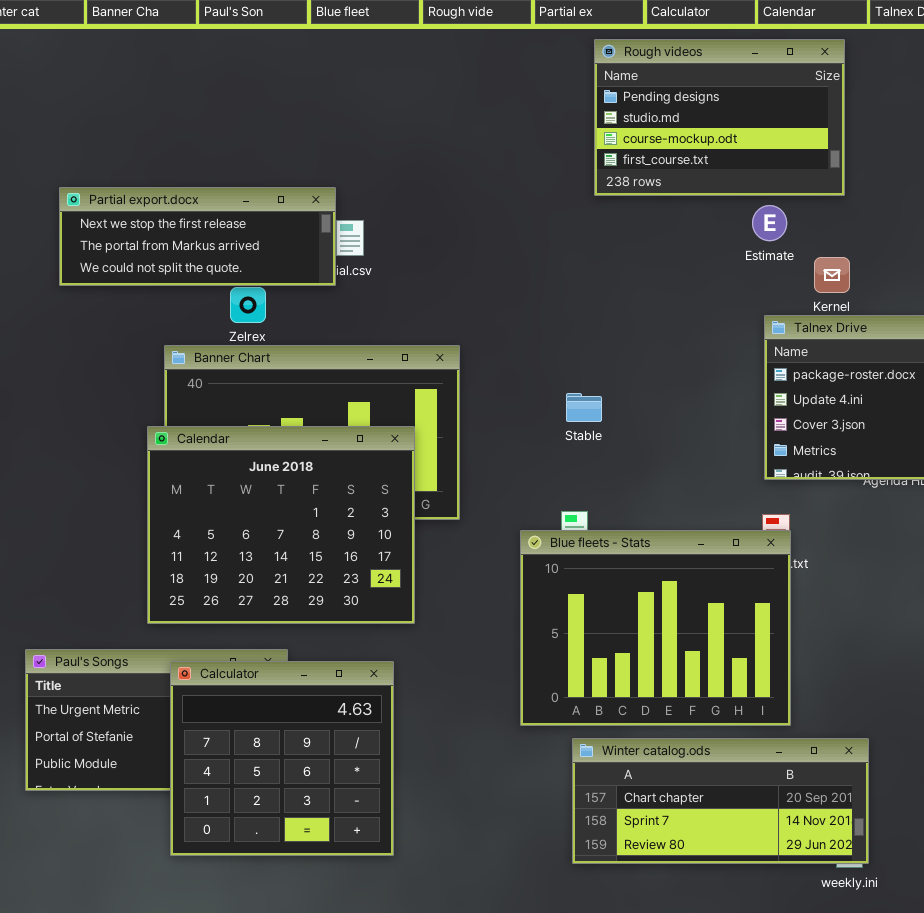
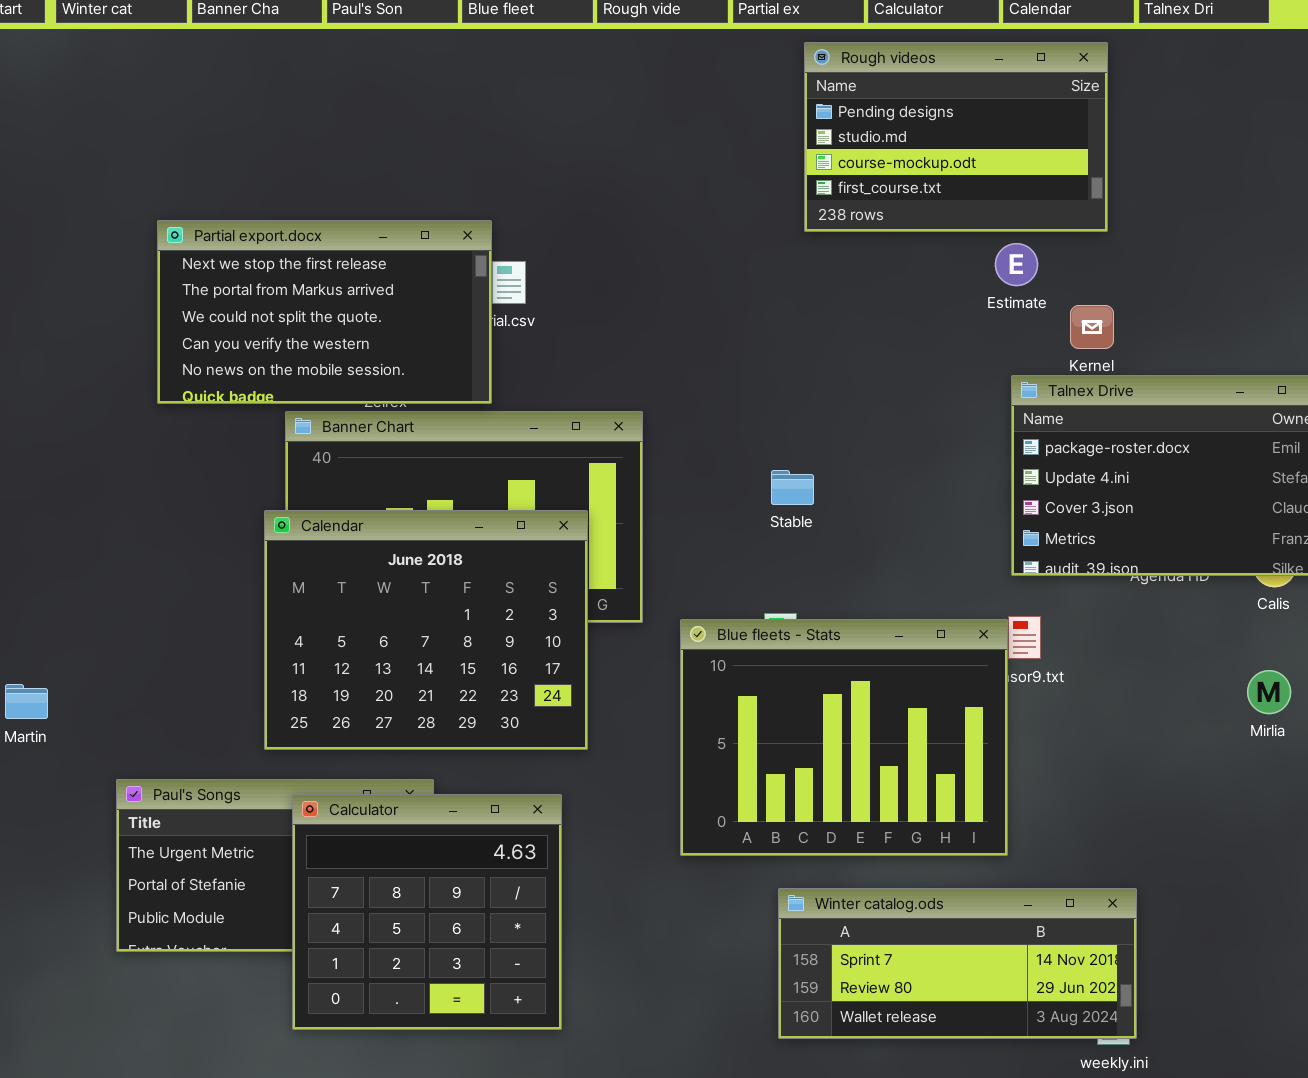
Partial export.docx: [59,187,336,286] -> [157,220,492,404], resized
Blue fleets - Stats: [520,530,791,726] -> [680,619,1008,856], moved
Winter catalog.ods: [572,738,869,864] -> [778,888,1137,1039], scrolled down 1 row

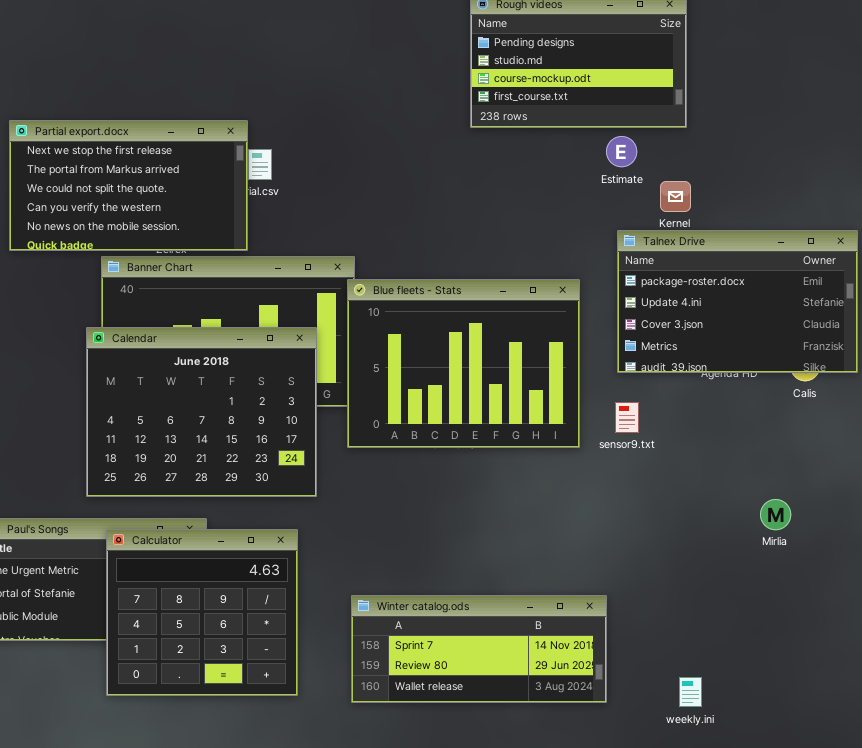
Blue fleets - Stats: [680,619,1008,856] -> [347,279,580,448], moved
Mirlia: [1247,670,1291,714] -> [760,499,791,530], moved
Winter catalog.ods: [778,888,1137,1039] -> [351,595,607,703], moved

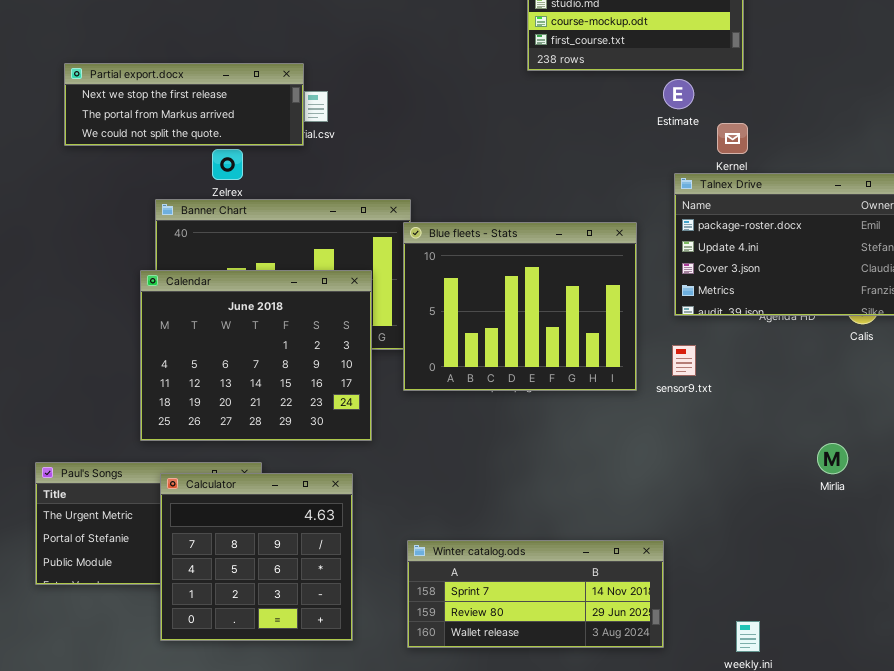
Partial export.docx: [9,120,248,251] -> [64,63,304,146], resized

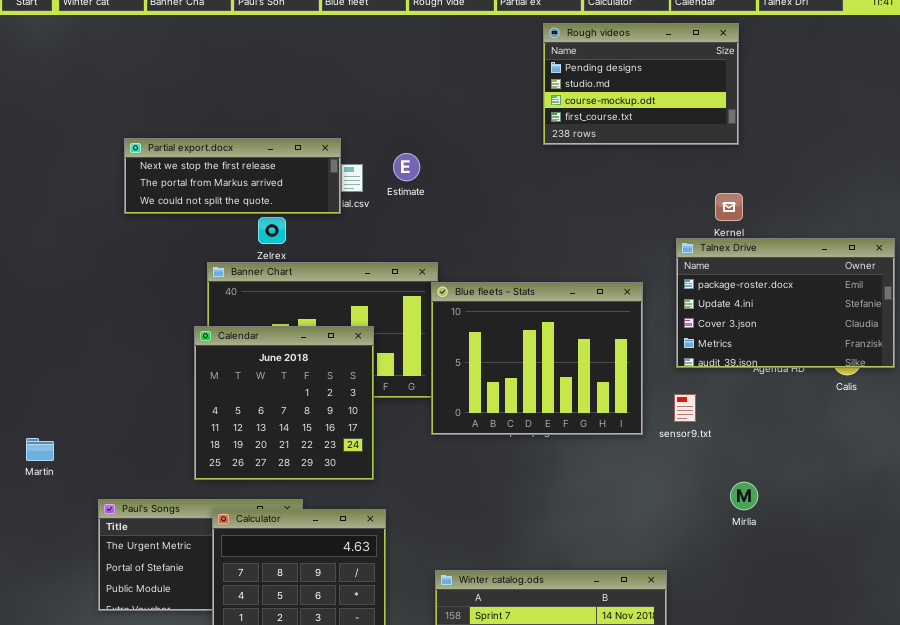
Estimate: [663,79,694,109] -> [393,153,420,181], moved
Calendar: [140,270,372,441] -> [194,326,374,480], resized
Mirlia: [817,443,848,474] -> [730,482,758,510], moved

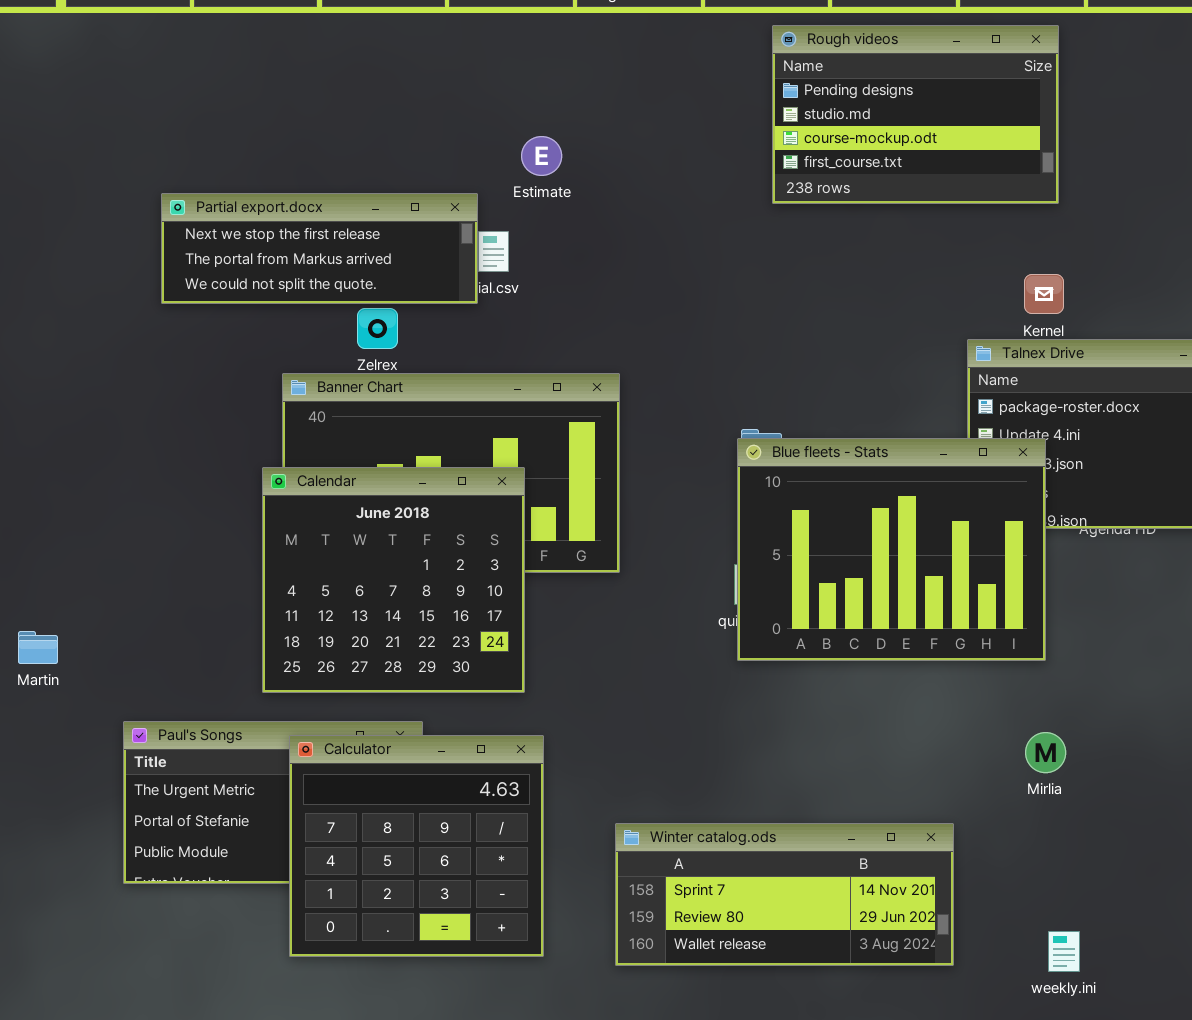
Estimate: [393,153,420,181] -> [521,136,562,176], moved
Blue fleets - Stats: [431,282,643,435] -> [737,438,1046,661], moved
Mirlia: [730,482,758,510] -> [1025,732,1066,773], moved

